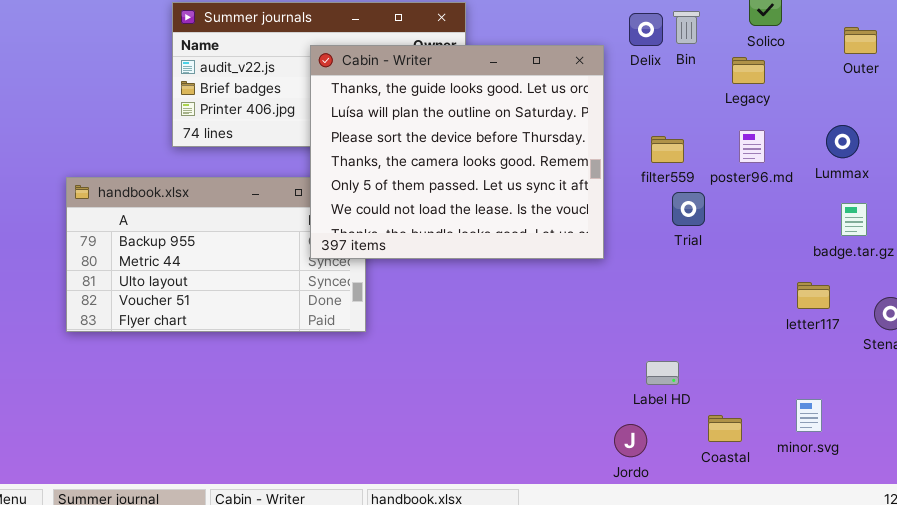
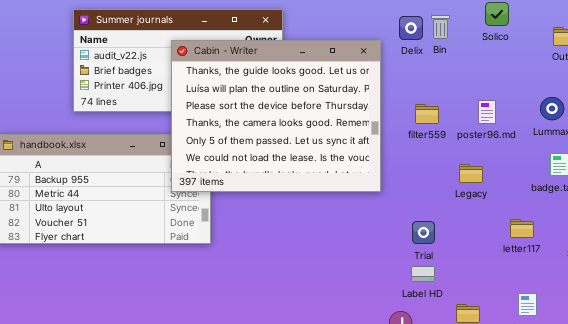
Legacy: [732,57,765,84] -> [459,164,483,183], moved
Trial: [672,192,705,226] -> [412,221,435,244], moved
letter117: [797,282,830,309] -> [510,219,534,238], moved

